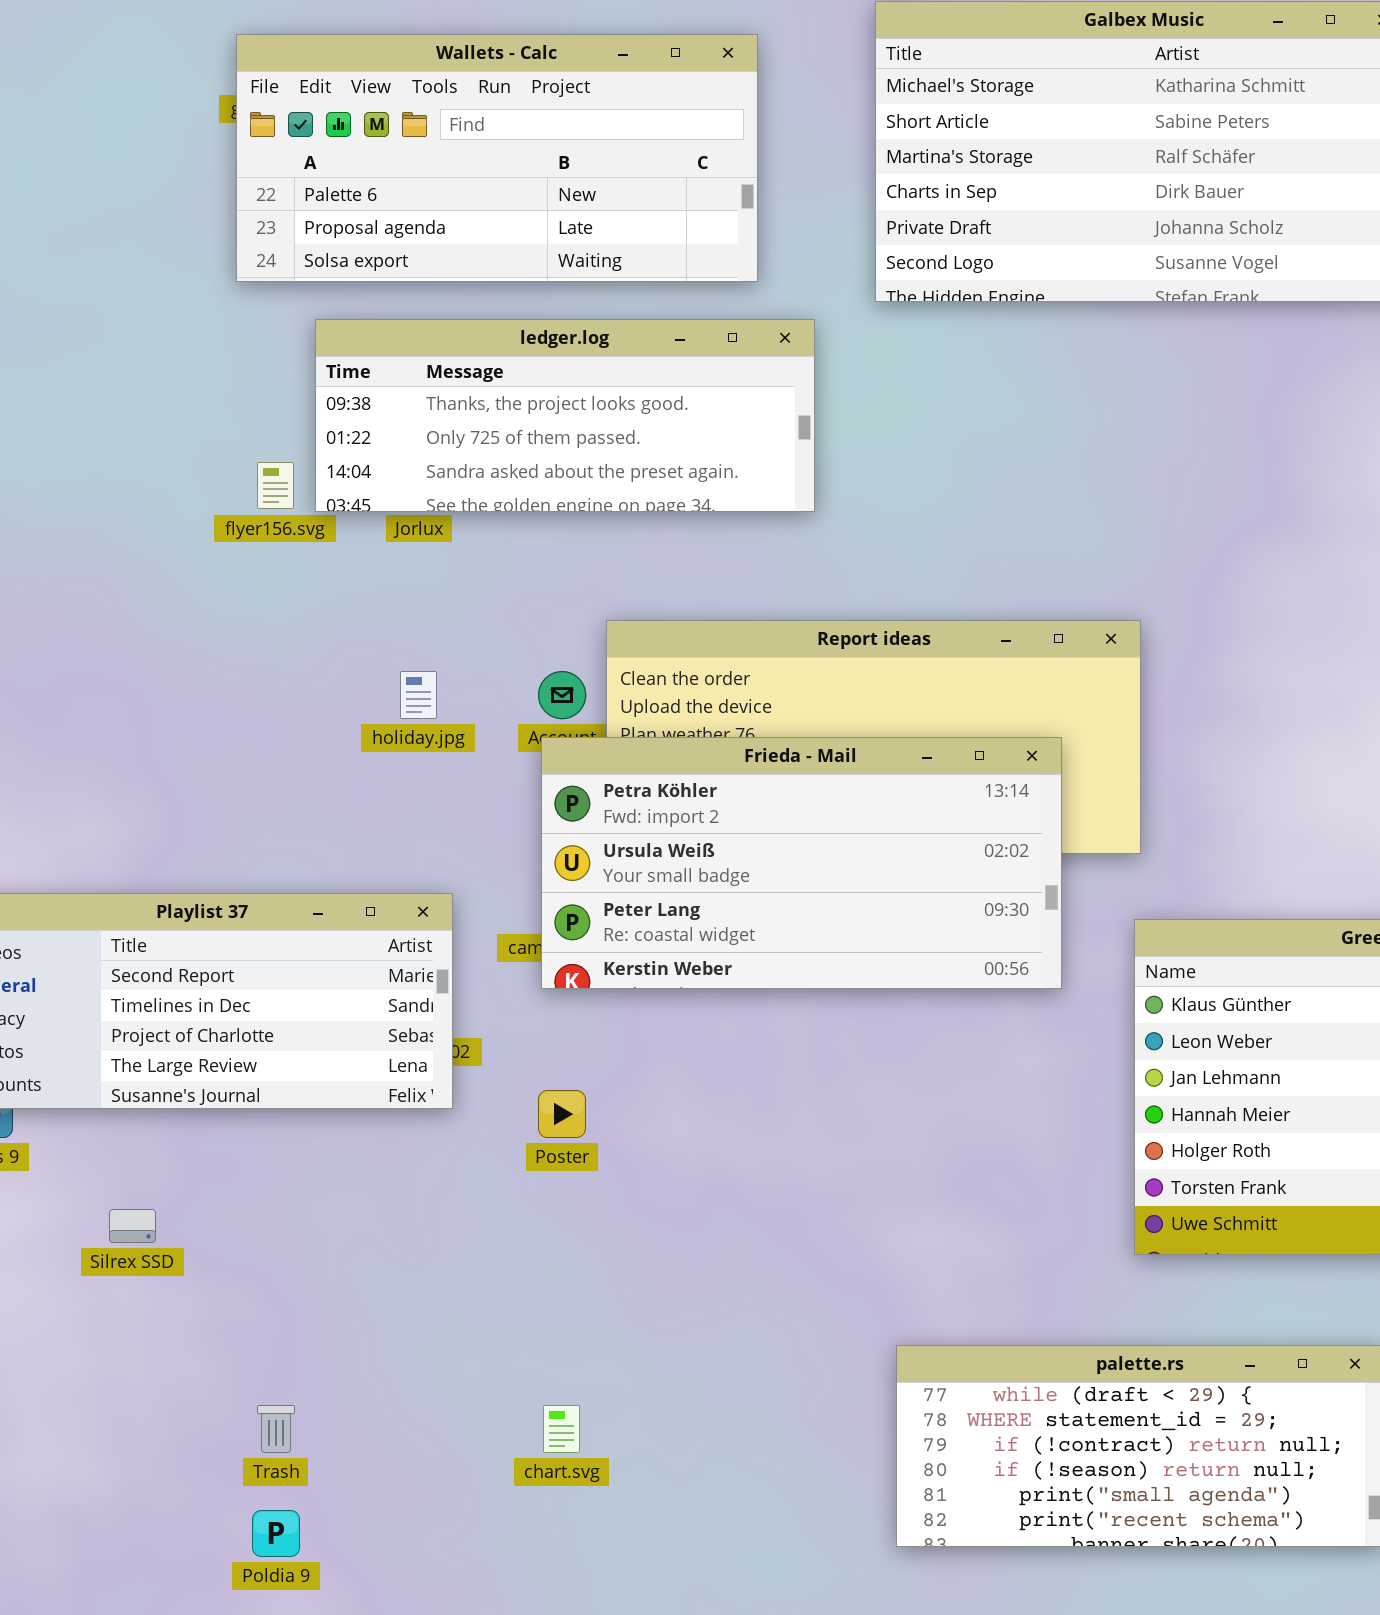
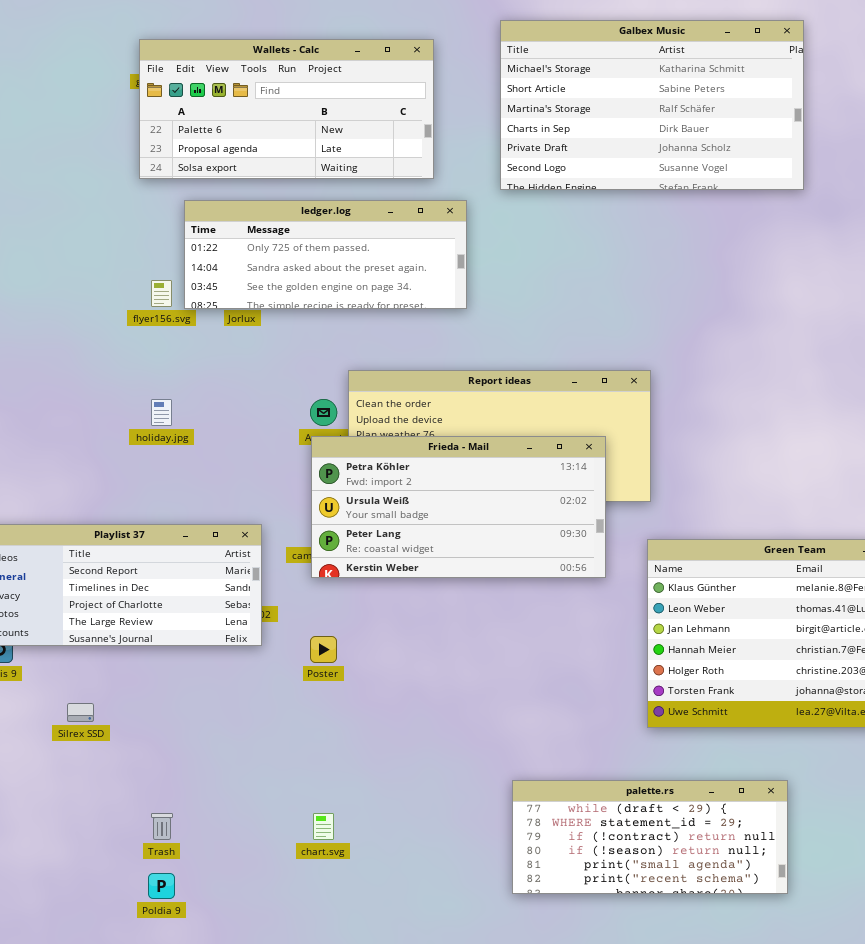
ledger.log: [315,319,815,512] -> [184,200,467,309], scrolled down 1 row
holiday.jpg: [400,671,437,719] -> [151,399,172,426], moved

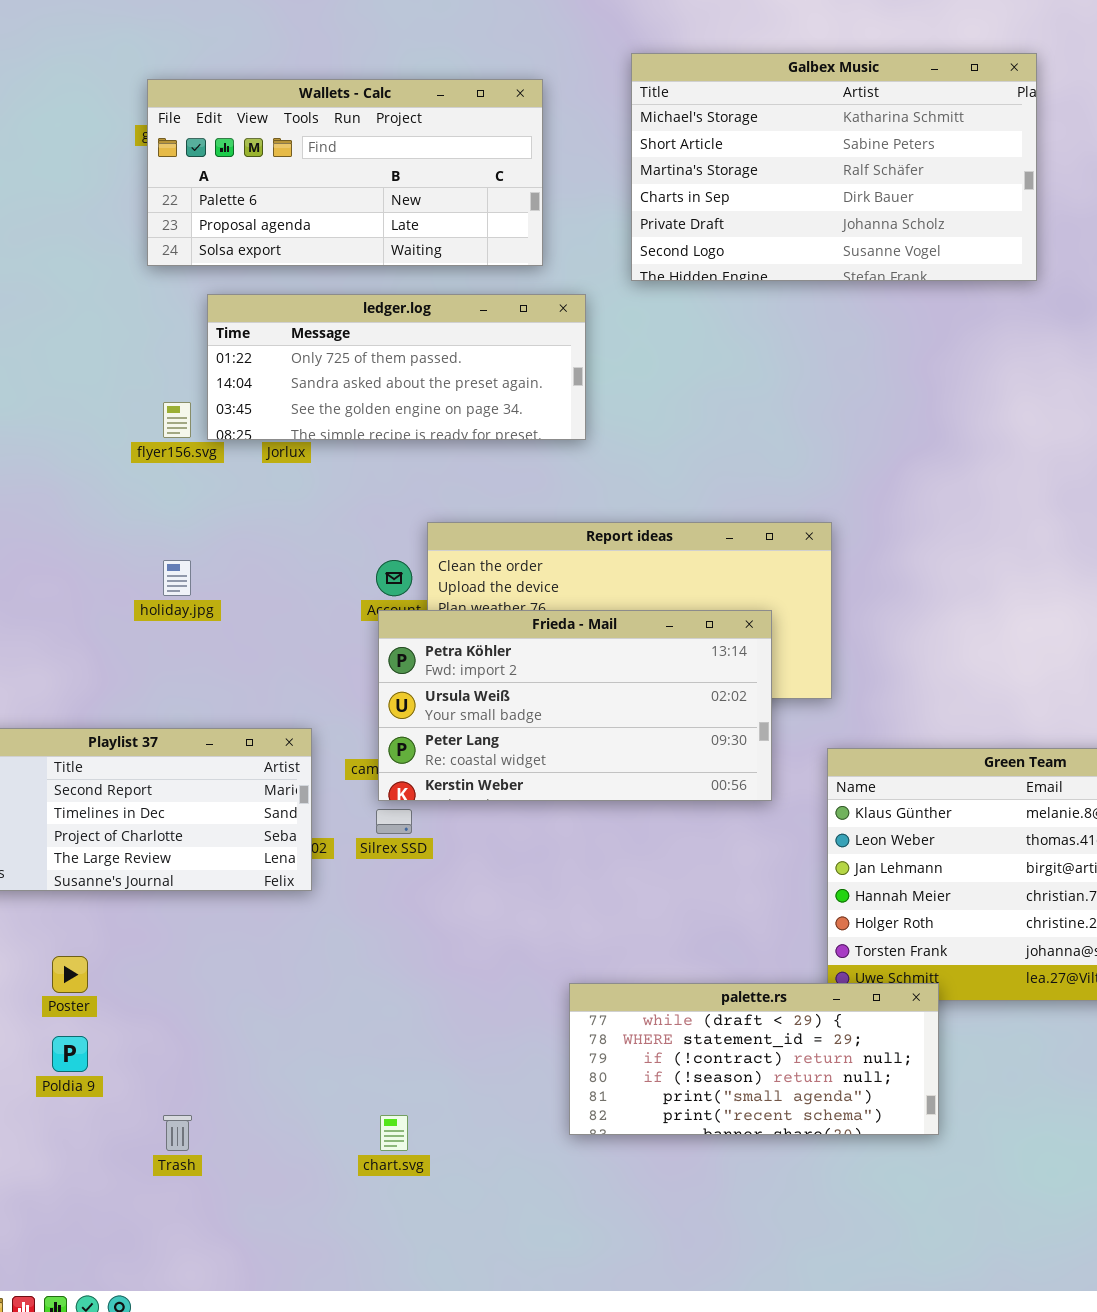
Poster: [310,636,337,663] -> [52,956,88,993], moved
Silrex SSD: [67,703,94,722] -> [376,809,412,834], moved
palette.rs: [512,780,788,894] -> [569,983,939,1135], moved
Poldia 9: [148,873,175,899] -> [52,1036,88,1072], moved

